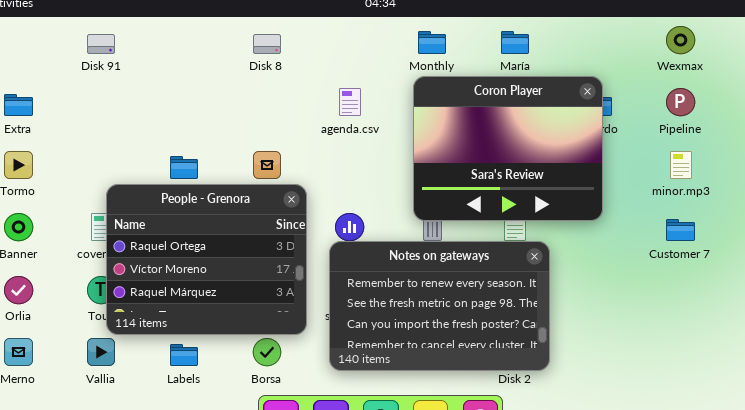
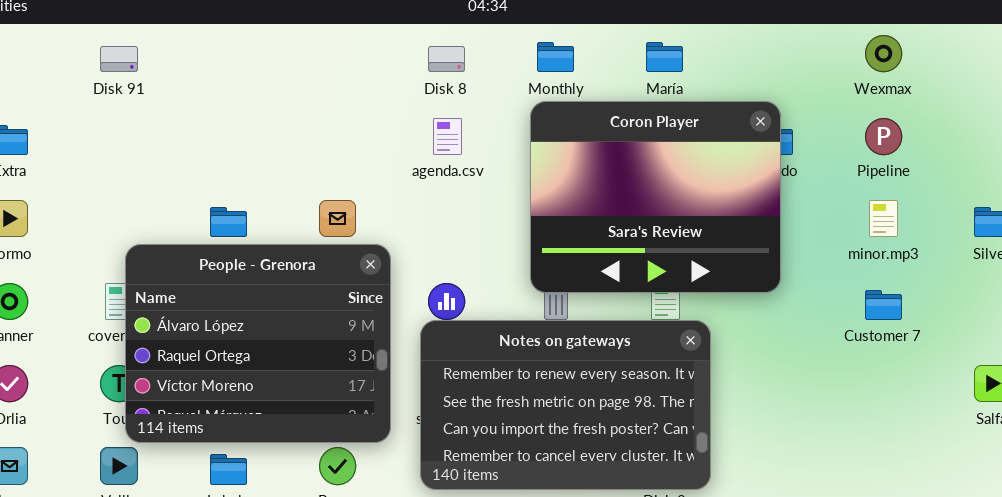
Disk 8: [253,34,281,54] -> [428,46,465,72], moved
People - Grenora: [106,184,307,335] -> [125,244,391,443], scrolled up 1 row

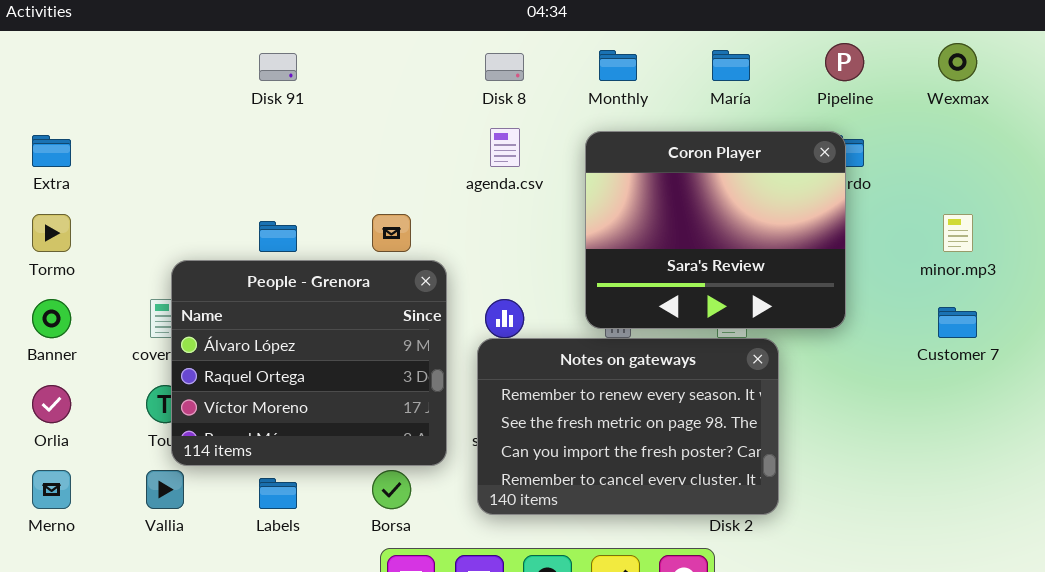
Disk 91: [100,46,138,72] -> [259,53,297,81], moved
Coron Player: [530,101,781,293] -> [585,131,846,329], moved
Pipeline: [865,118,902,155] -> [825,43,864,81], moved

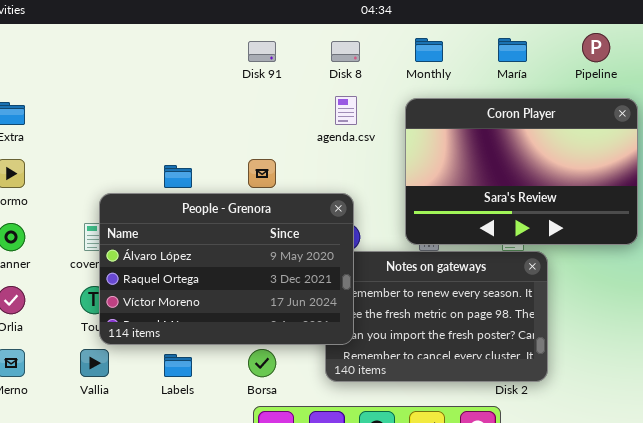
Disk 91: [259,53,297,81] -> [248,41,276,62], moved
Coron Player: [585,131,846,329] -> [405,98,638,245], resized
People - Grenora: [171,260,447,466] -> [99,193,354,345], resized

